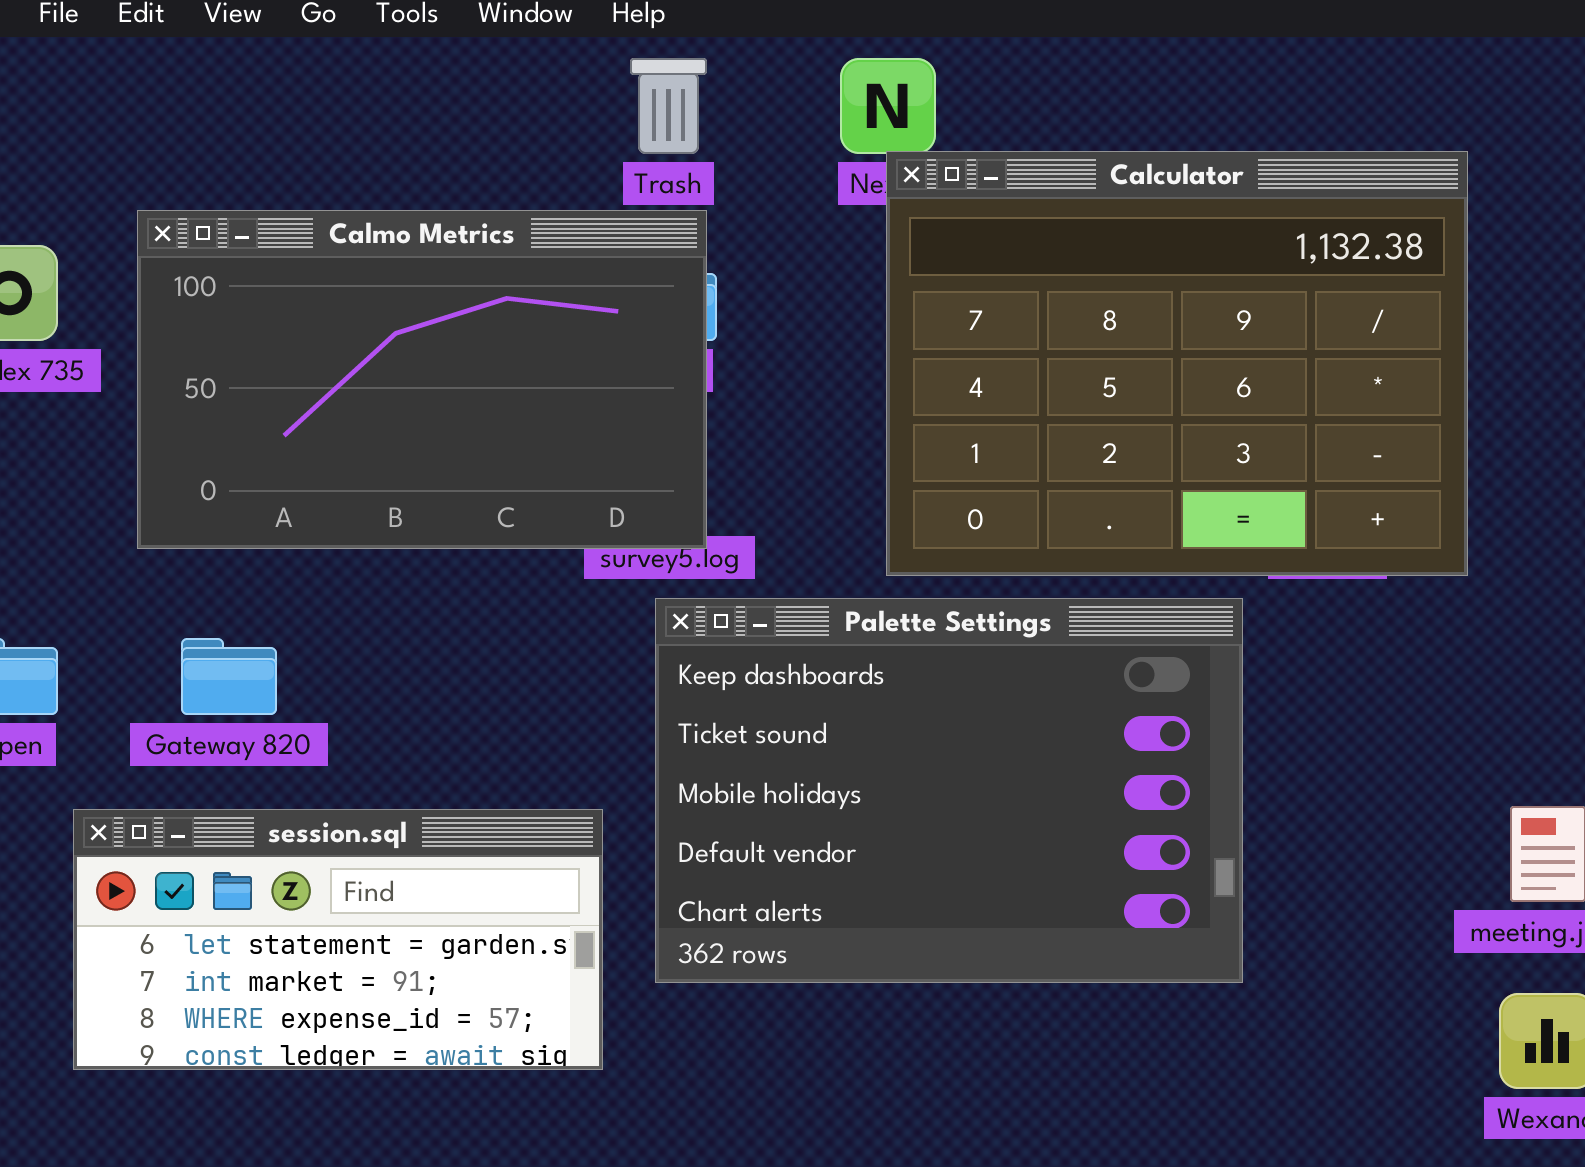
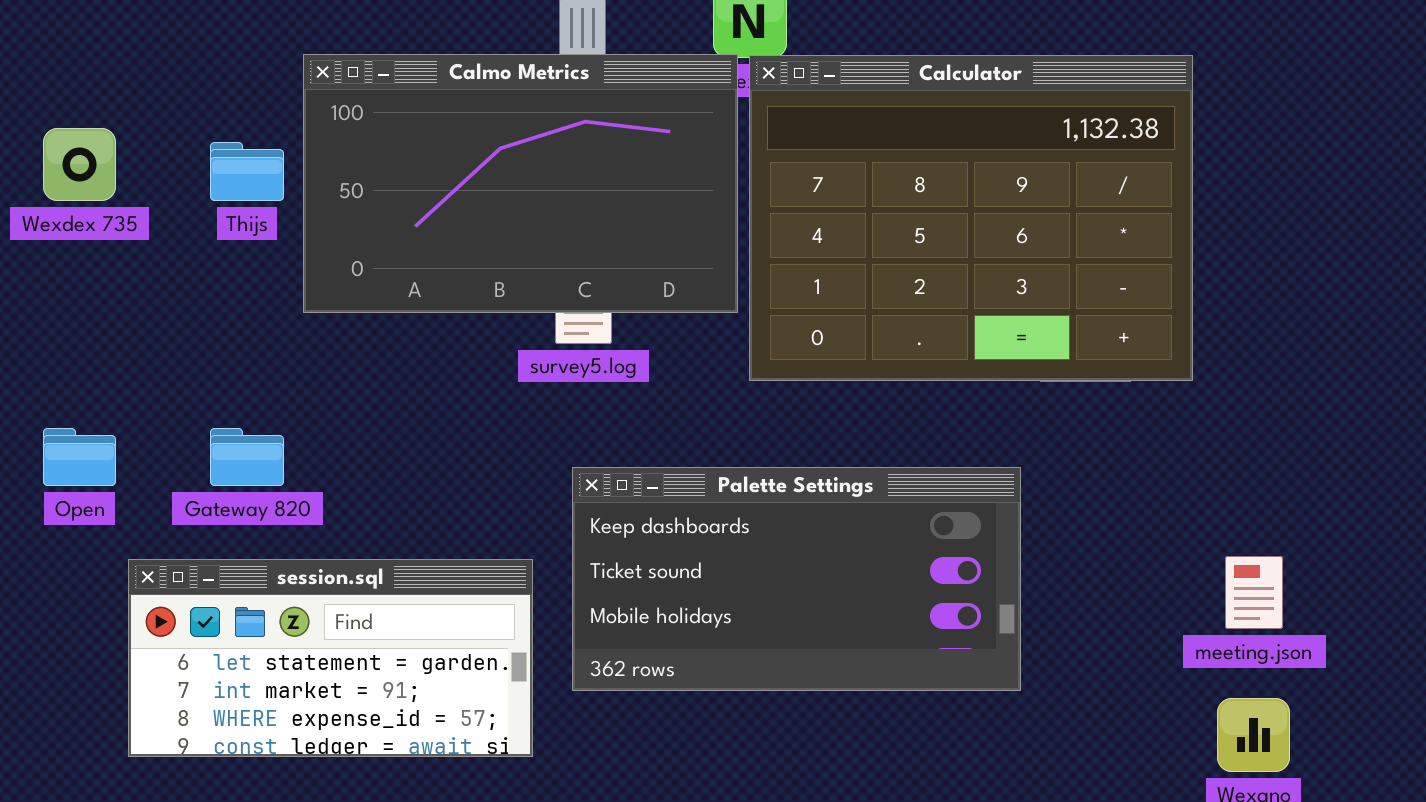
Calmo Metrics: [137,210,707,549] -> [303,54,738,313], moved
Palette Settings: [655,598,1243,983] -> [572,467,1021,691], resized

